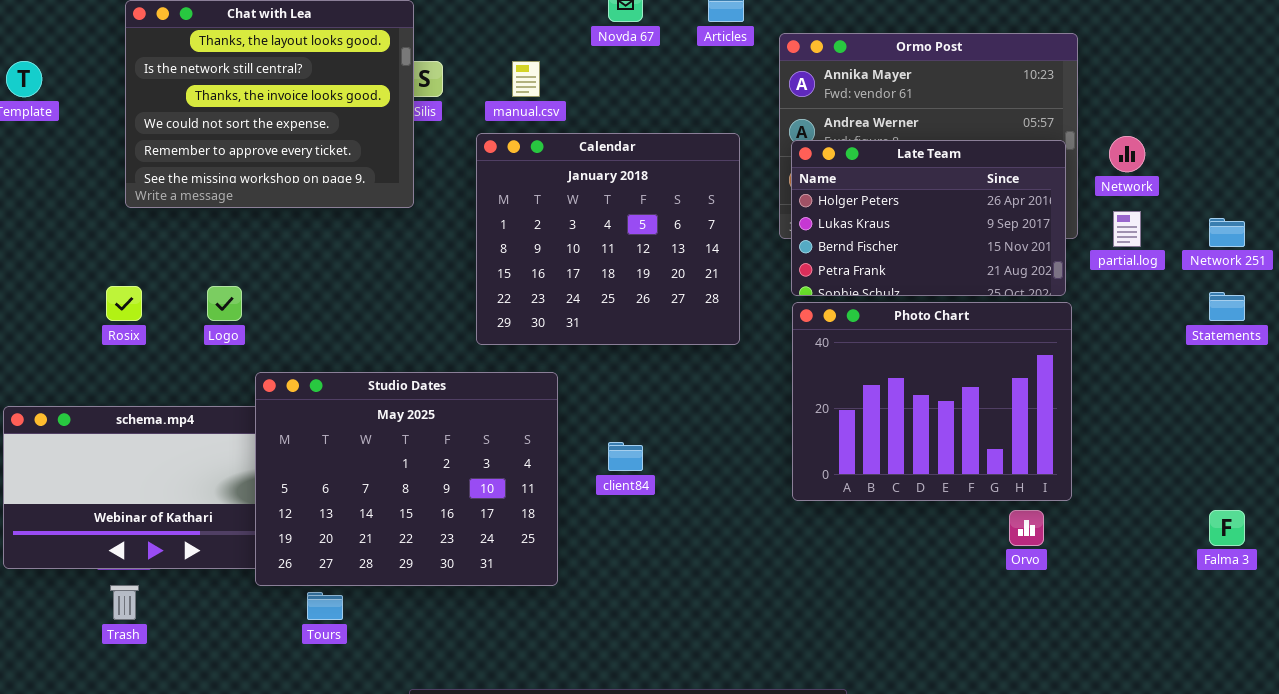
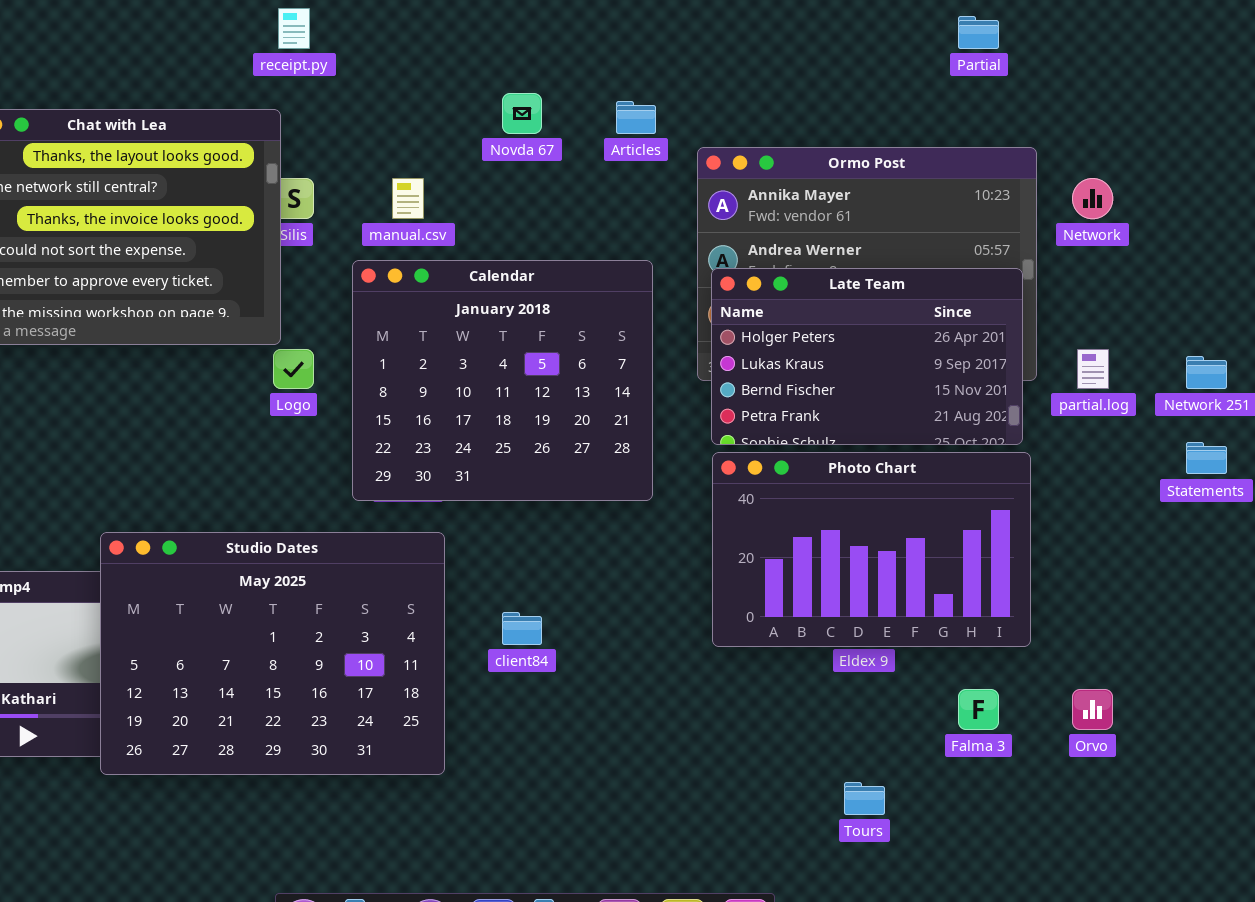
Network: [1109,136,1145,172] -> [1072,178,1113,219], moved
Logo: [207,286,242,321] -> [273,349,314,389], moved
Photo Chart: [792,302,1072,501] -> [712,452,1031,647], resized
Orvo: [1009,510,1044,546] -> [1072,689,1113,730], moved
Falma 3: [1209,510,1245,546] -> [958,689,999,730], moved
Tours: [307,592,343,620] -> [844,782,885,815], moved

